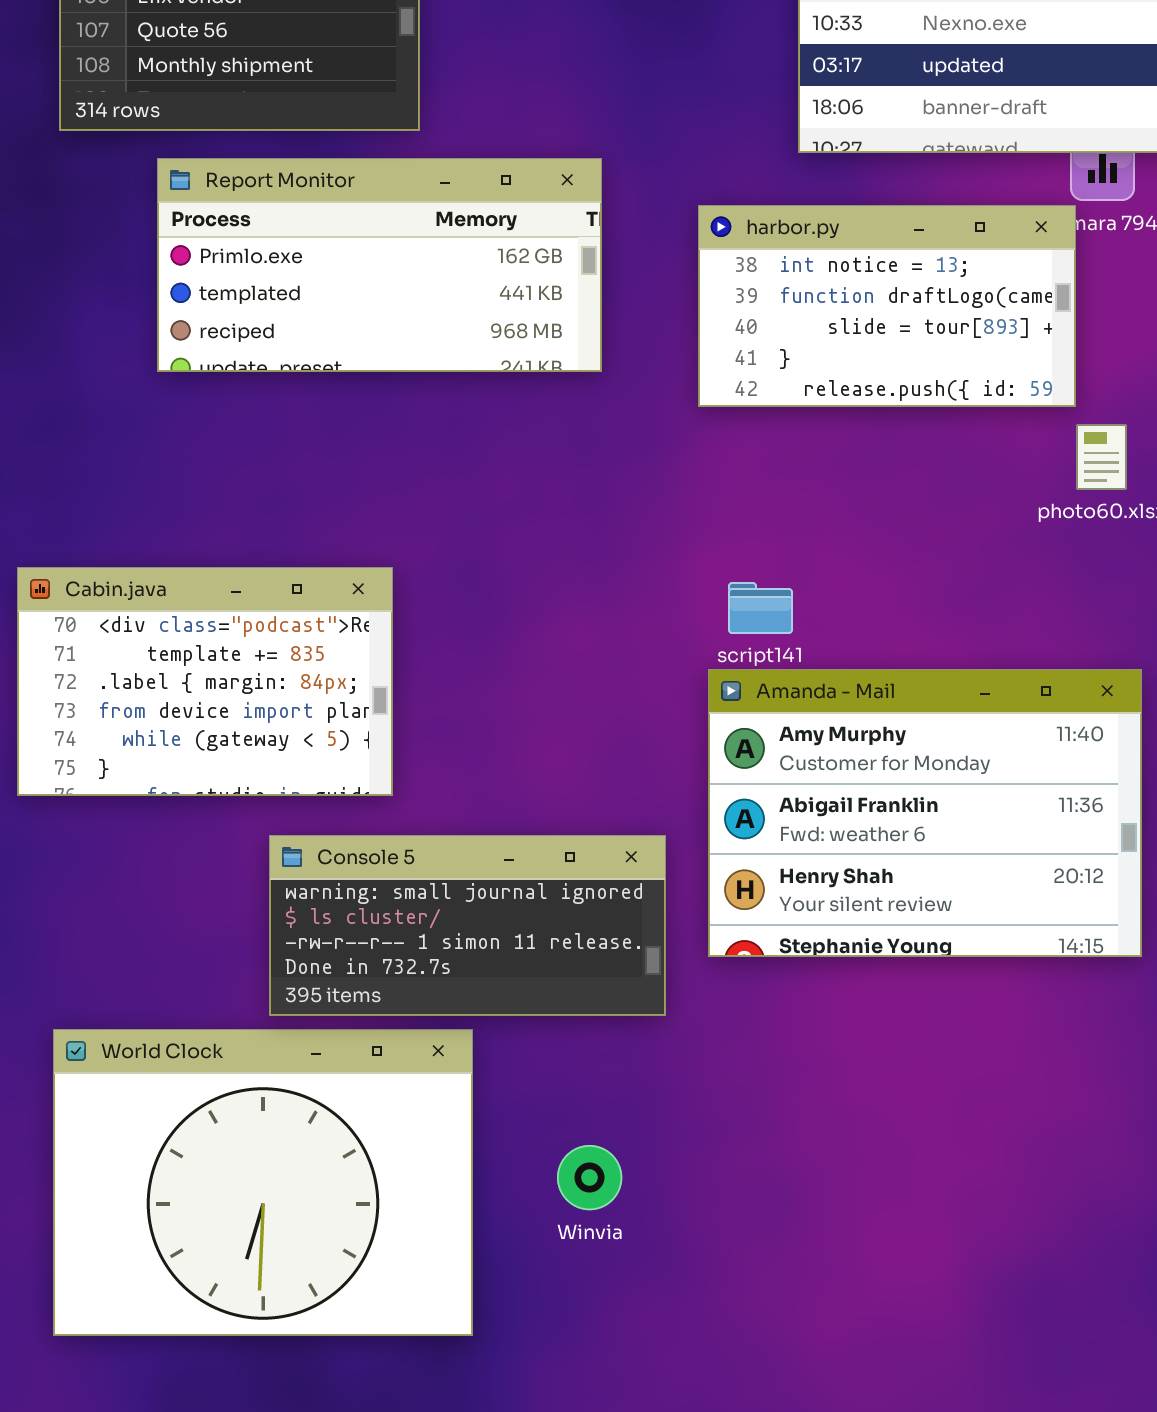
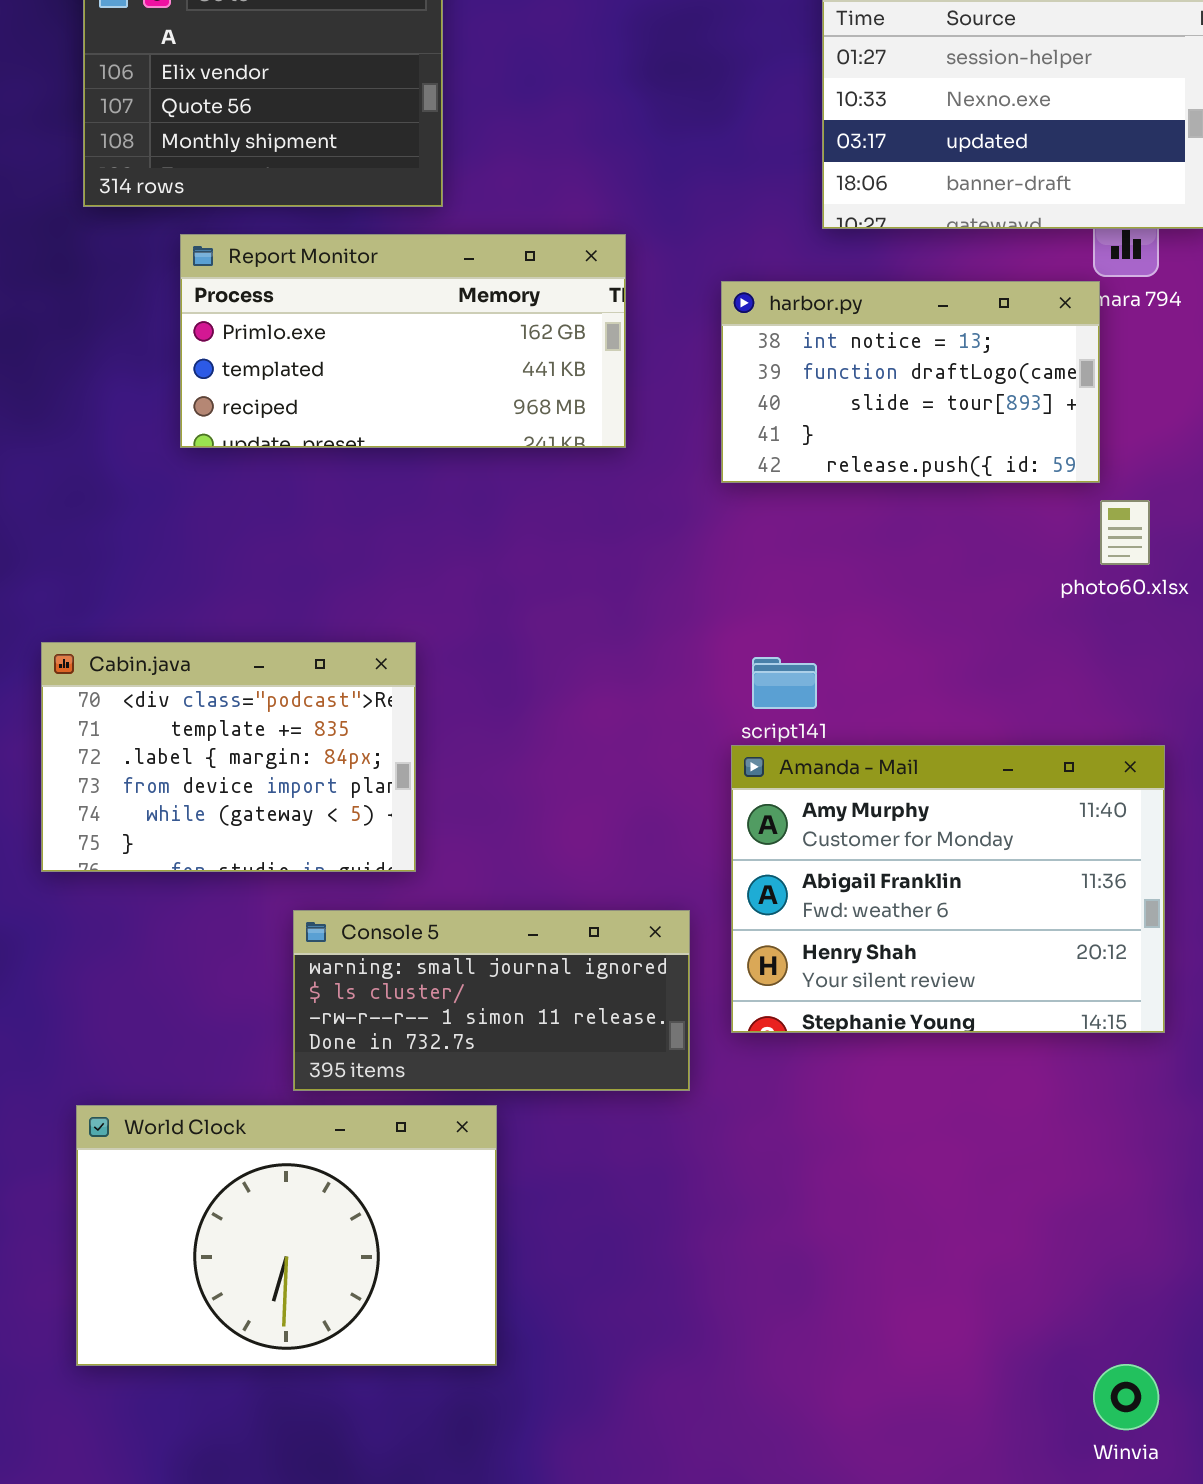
World Clock: [53,1029,473,1336] -> [76,1105,497,1366], resized
Winvia: [557,1145,622,1210] -> [1093,1364,1159,1430], moved

